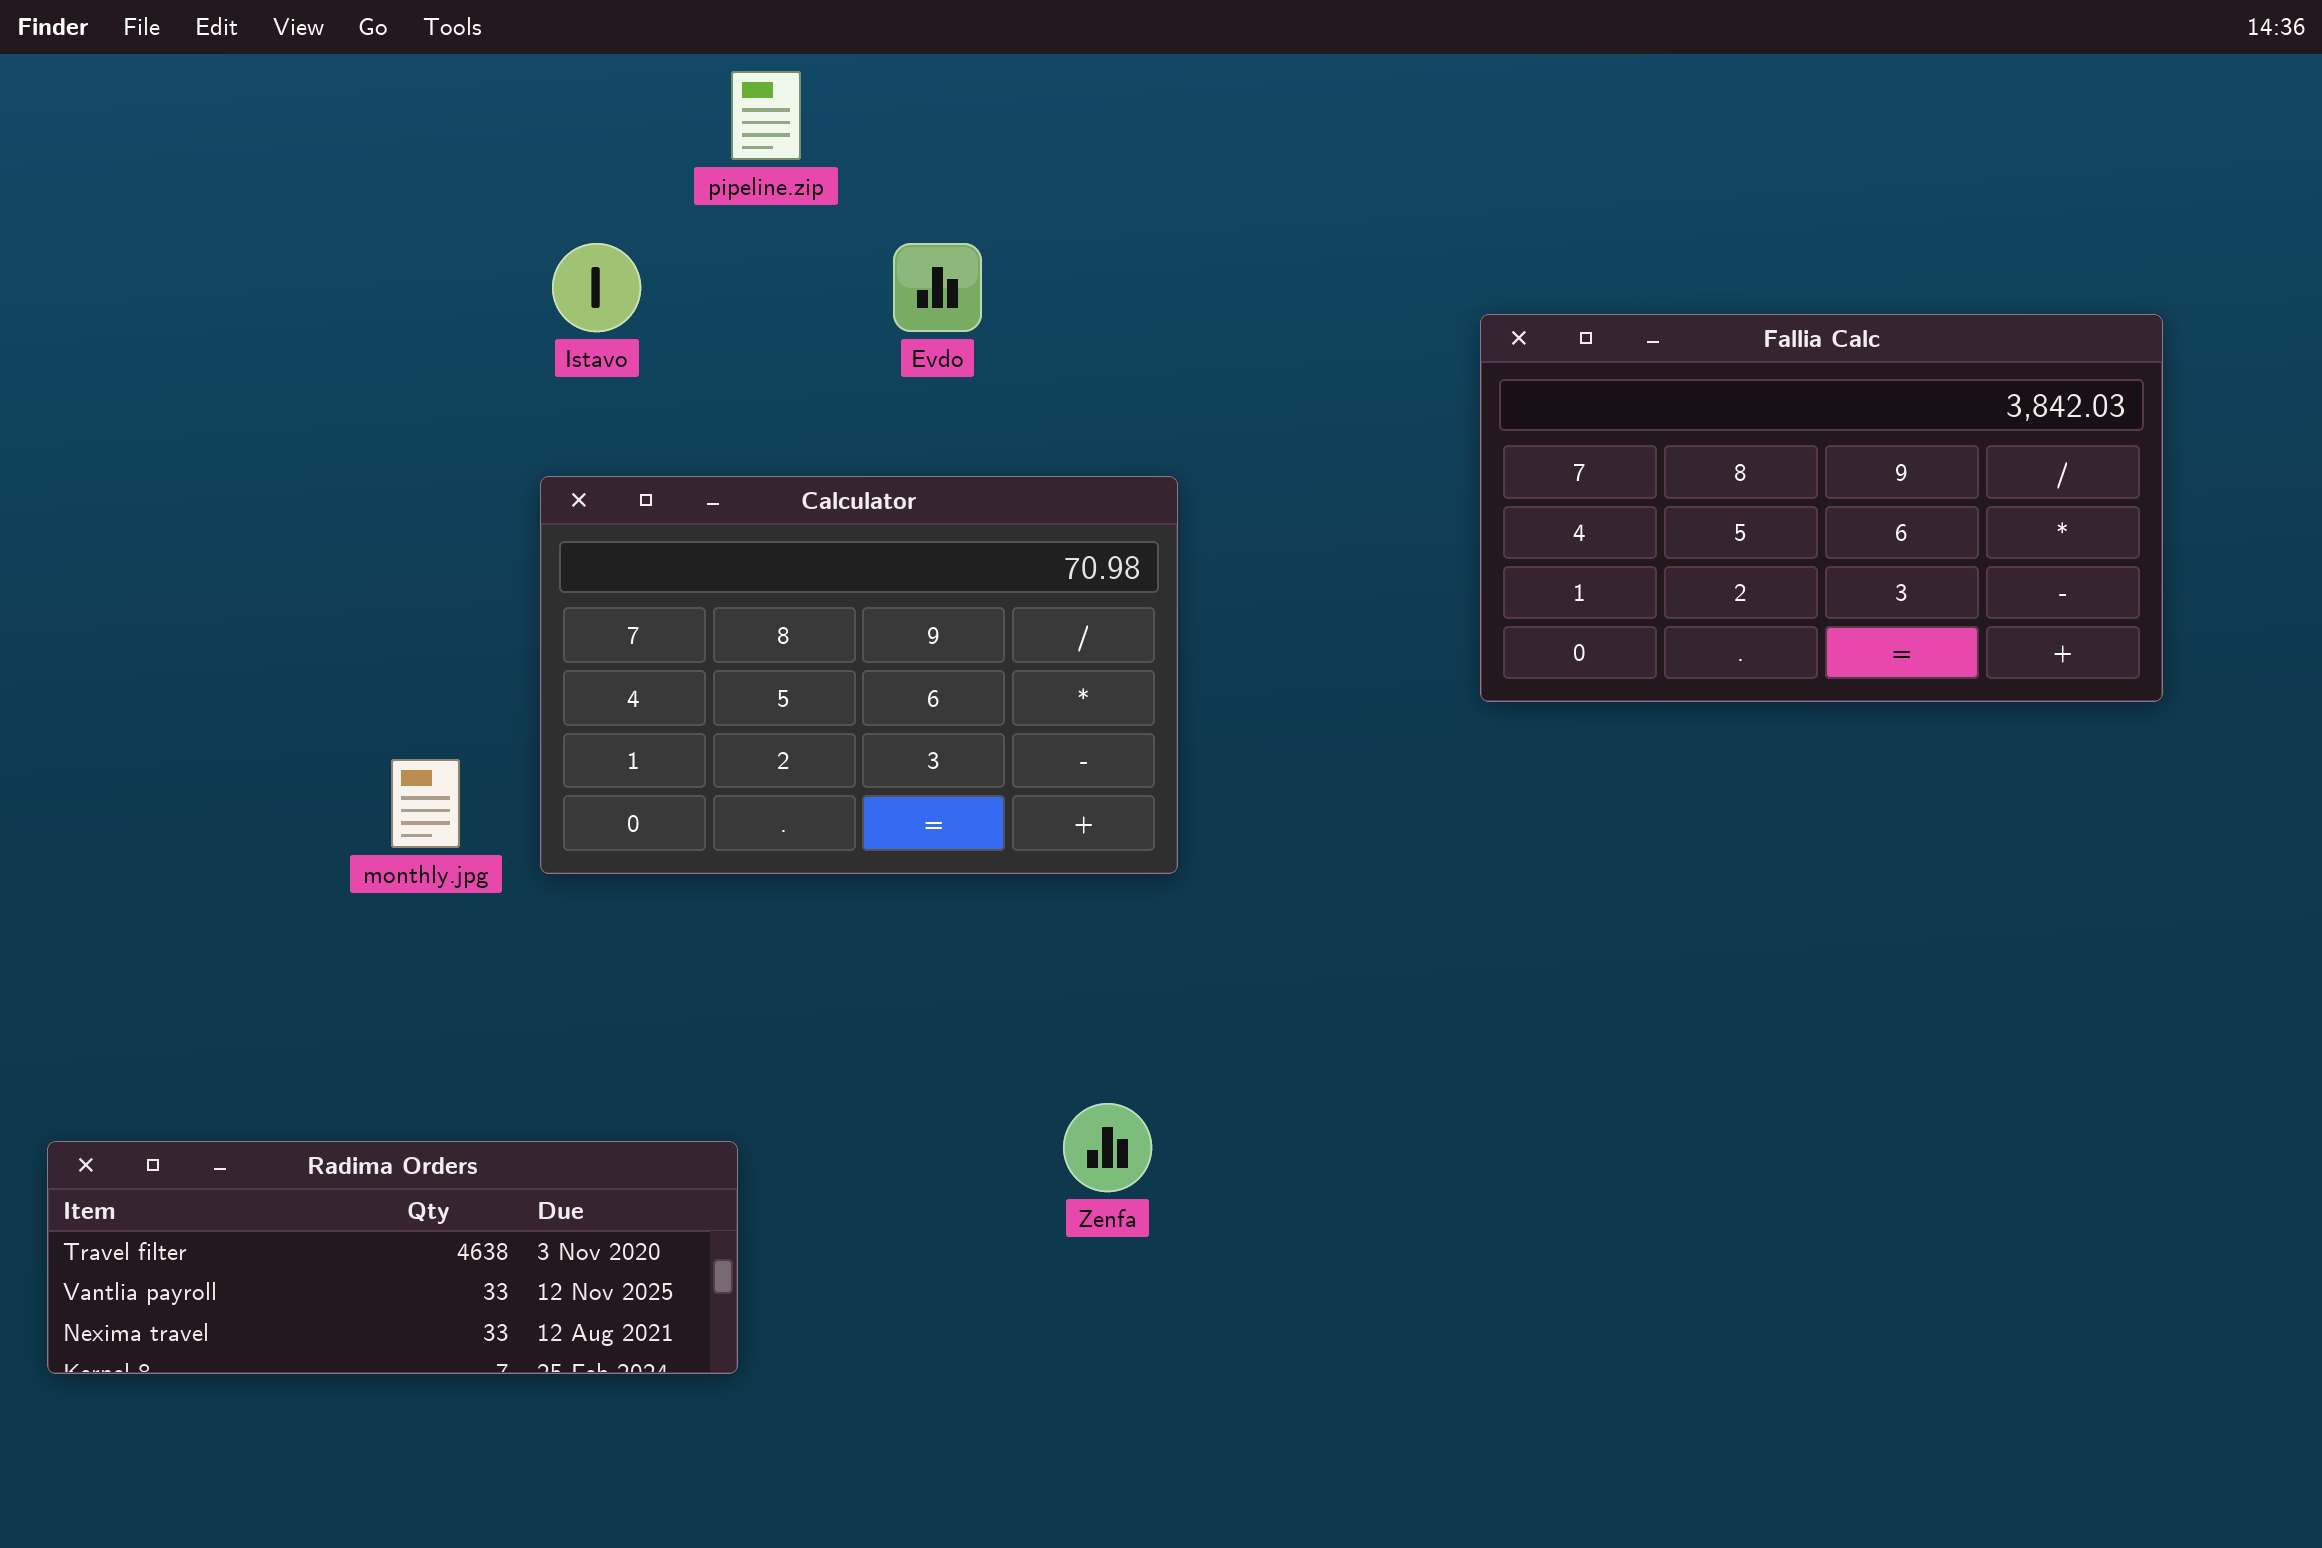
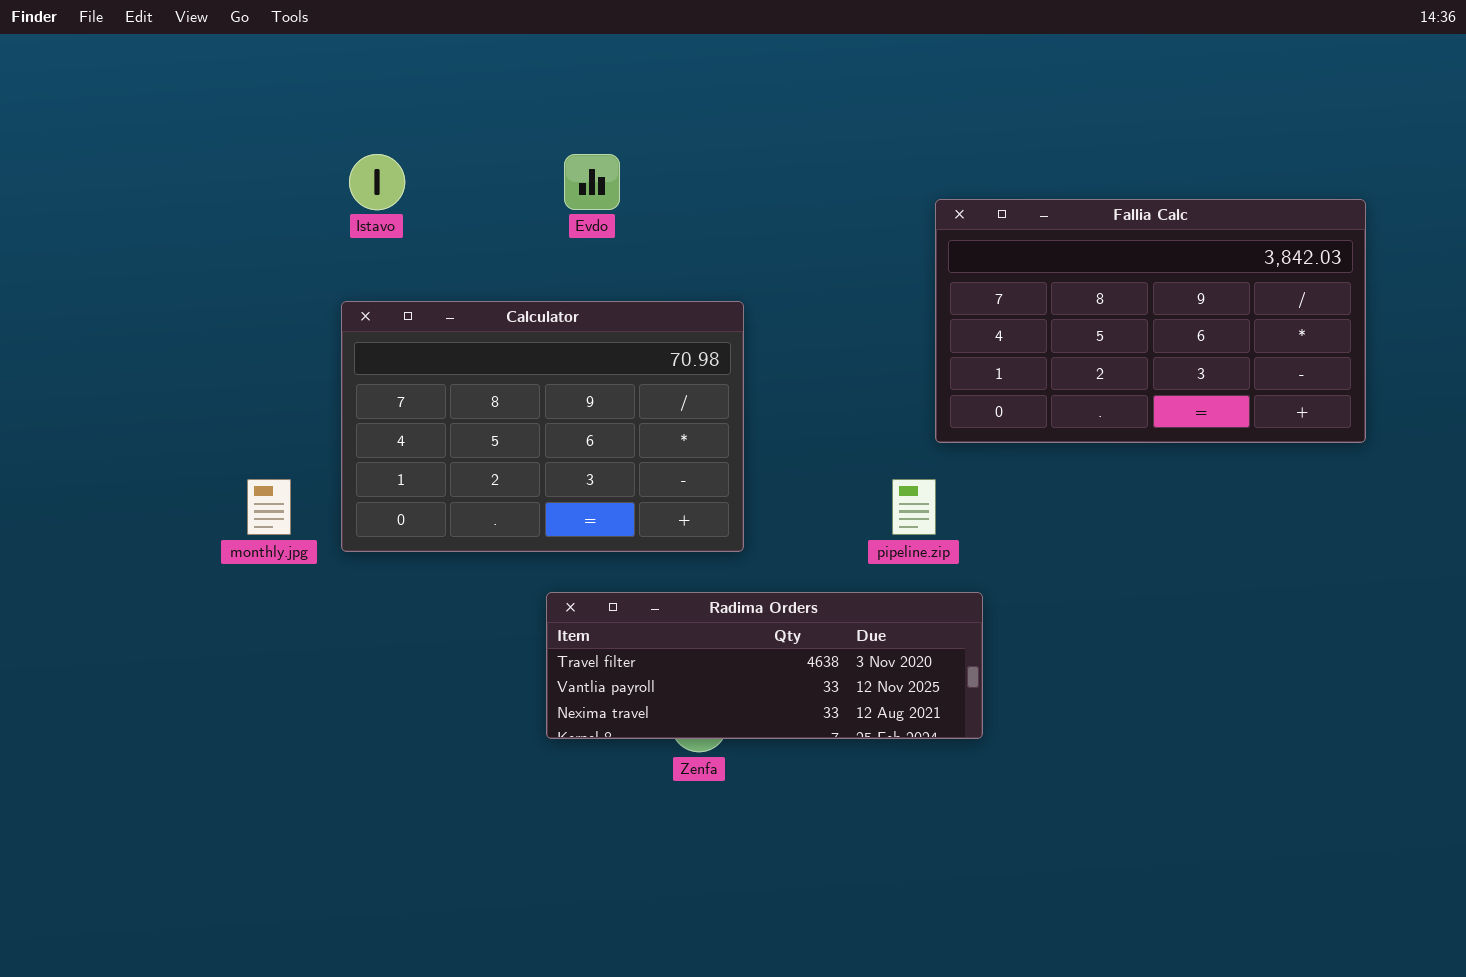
pipeline.zip: [731,71,801,160] -> [892,479,936,535], moved
Radima Orders: [47,1141,738,1374] -> [546,592,983,739], moved

